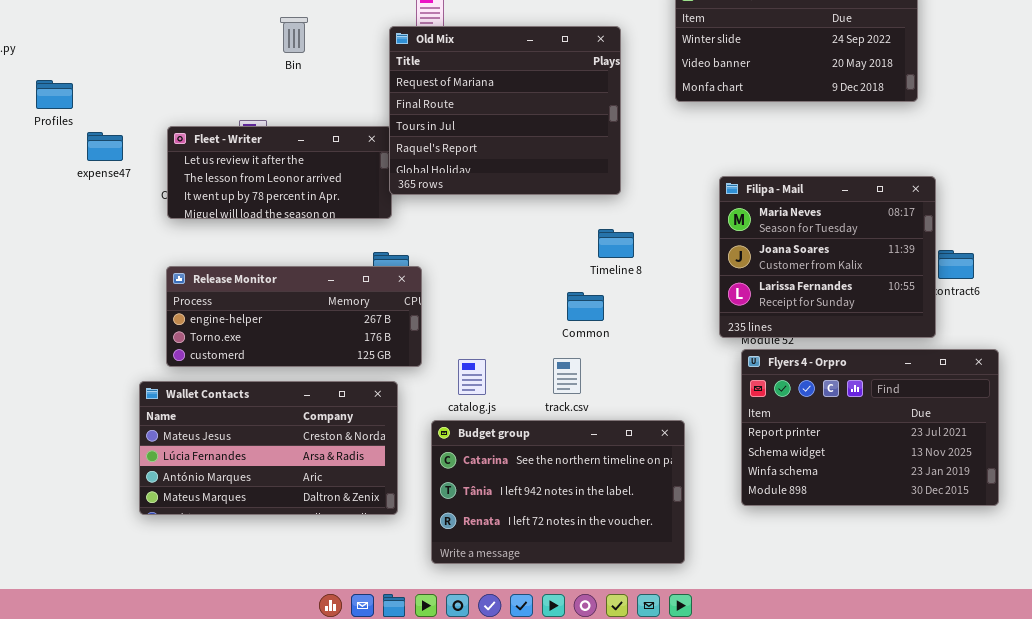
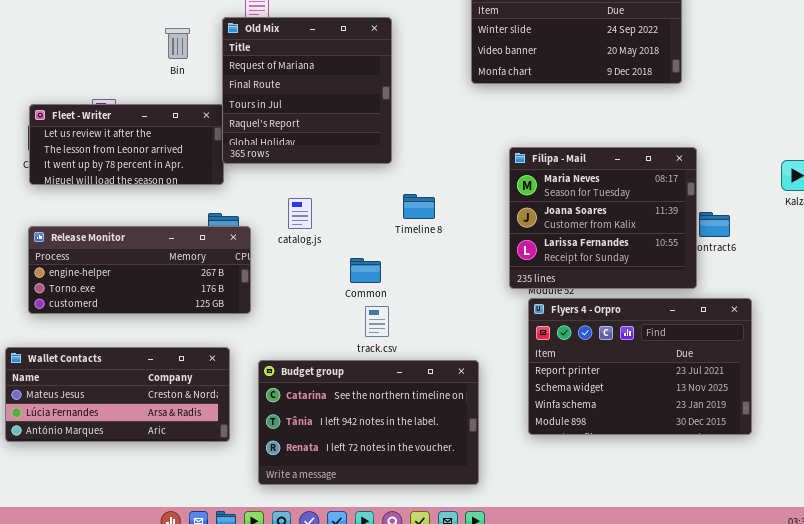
Bin: [280,17,308,53] -> [165,28,190,59], moved
Old Mix: [389,26,621,195] -> [222,17,392,164], resized
Common: [567,292,604,321] -> [350,258,381,283], moved
catalog.js: [458,359,486,395] -> [288,198,312,229], moved
Wallet Contacts: [139,381,398,515] -> [5,347,230,442], resized

